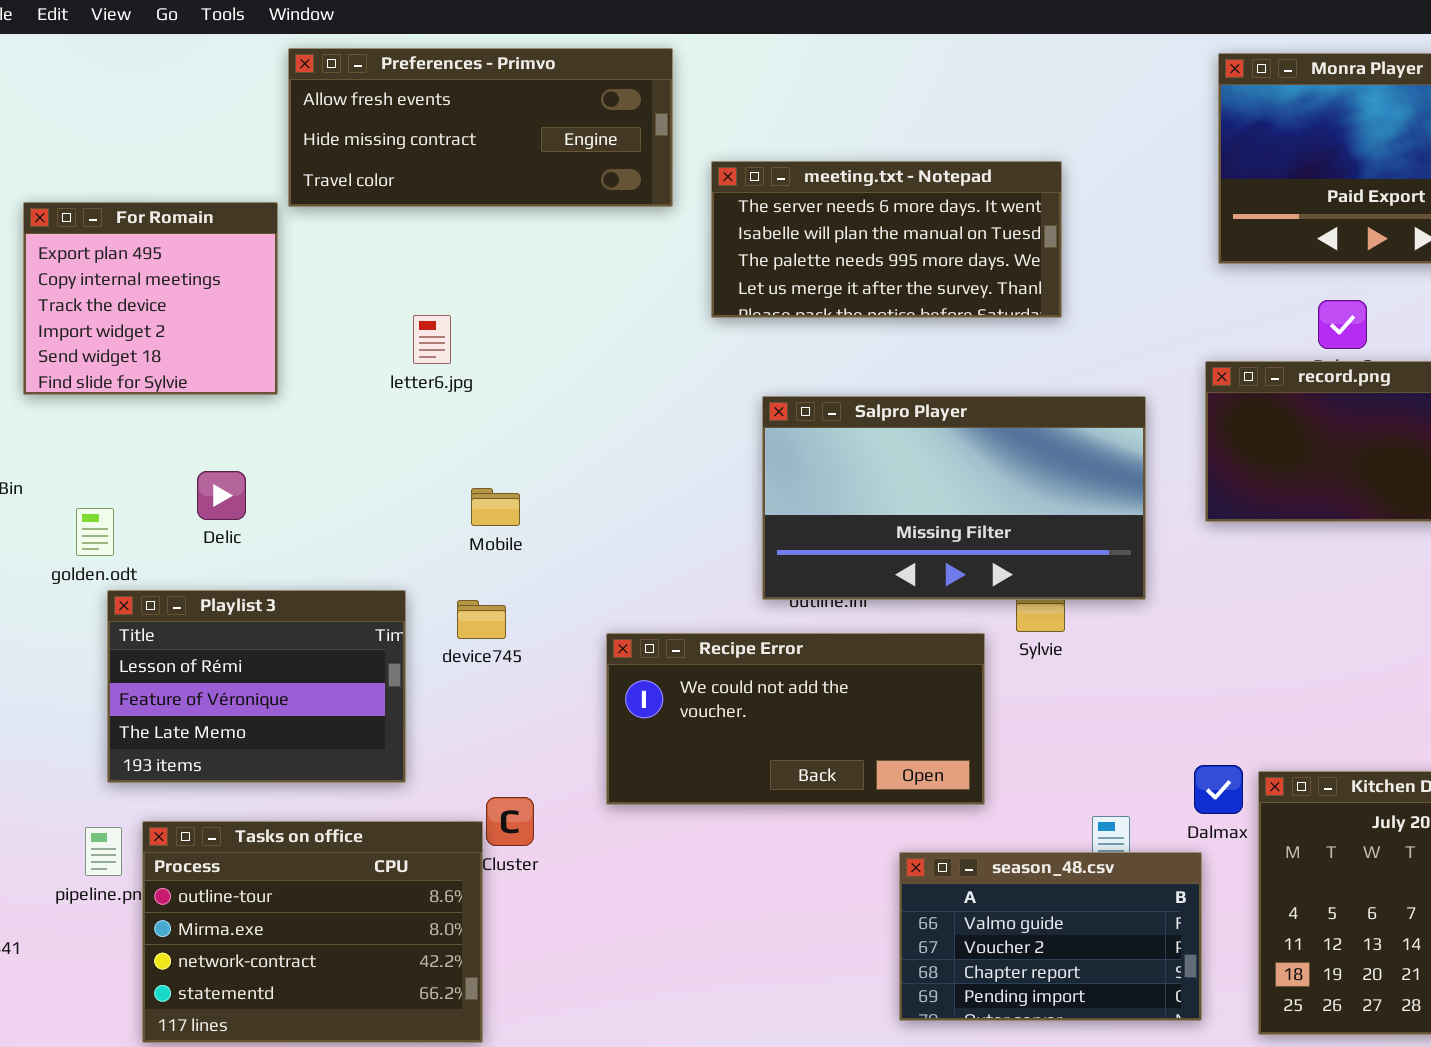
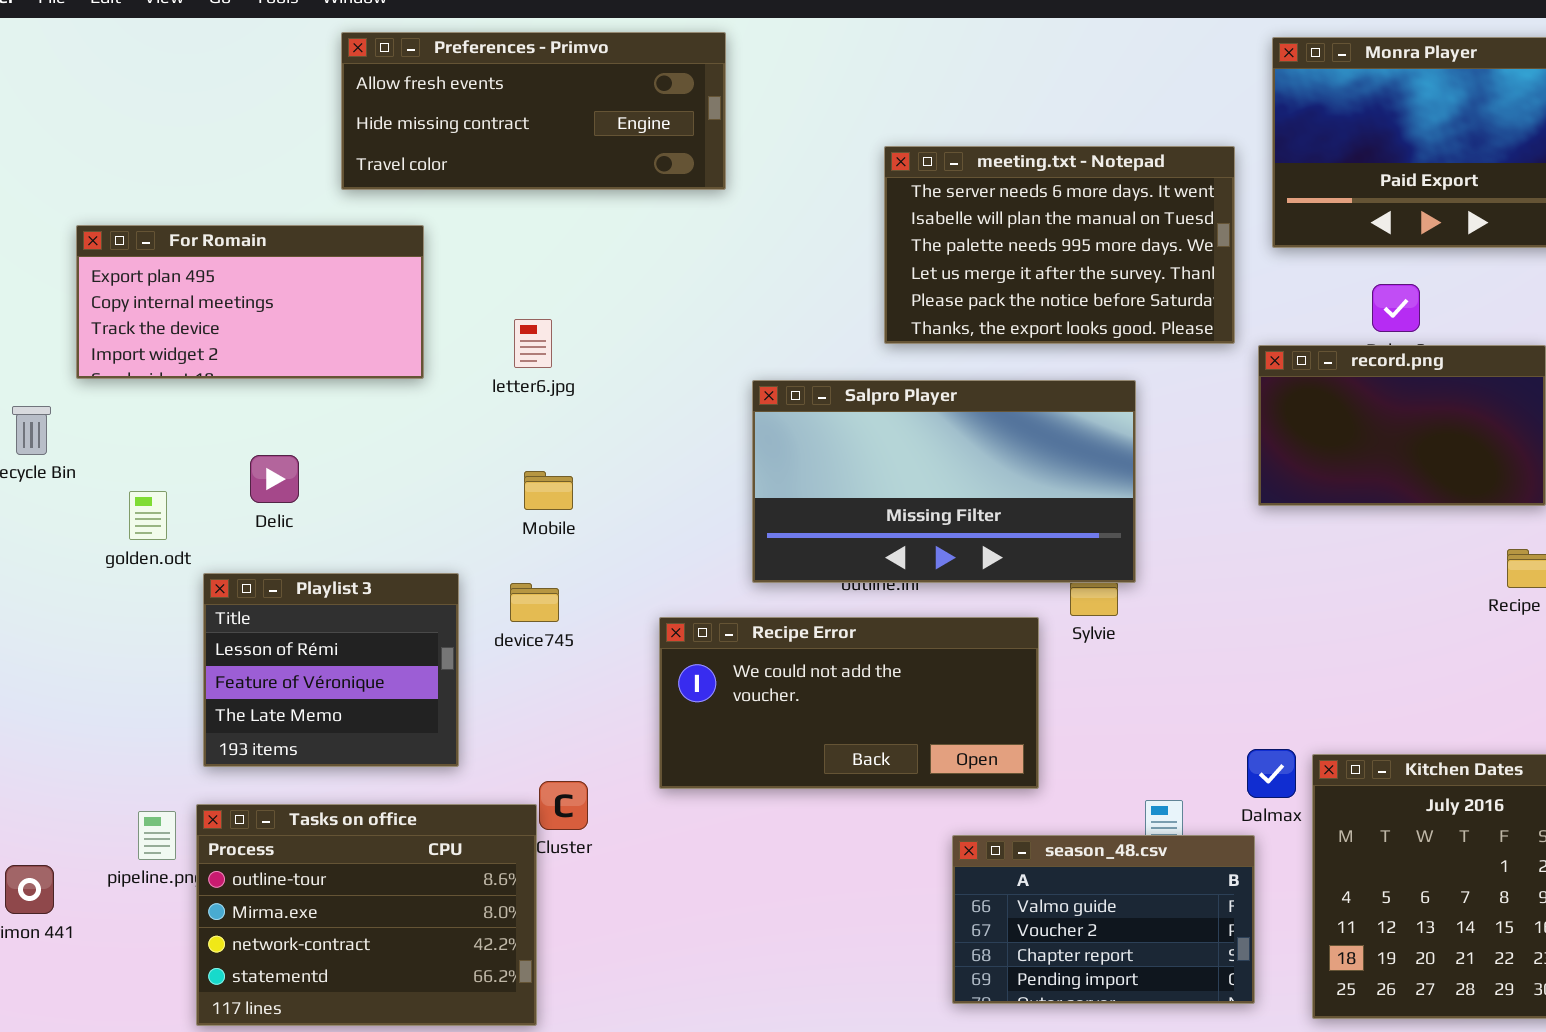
meeting.txt - Notepad: [711,161,1062,318] -> [884,146,1235,344], moved, resized
For Romain: [23,202,278,395] -> [76,225,424,379], resized
letter6.jpg: [413,315,451,364] -> [514,319,552,368], moved
Salpro Player: [762,396,1146,600] -> [752,380,1136,583], moved
Playlist 3: [107,590,406,783] -> [203,573,459,767], resized

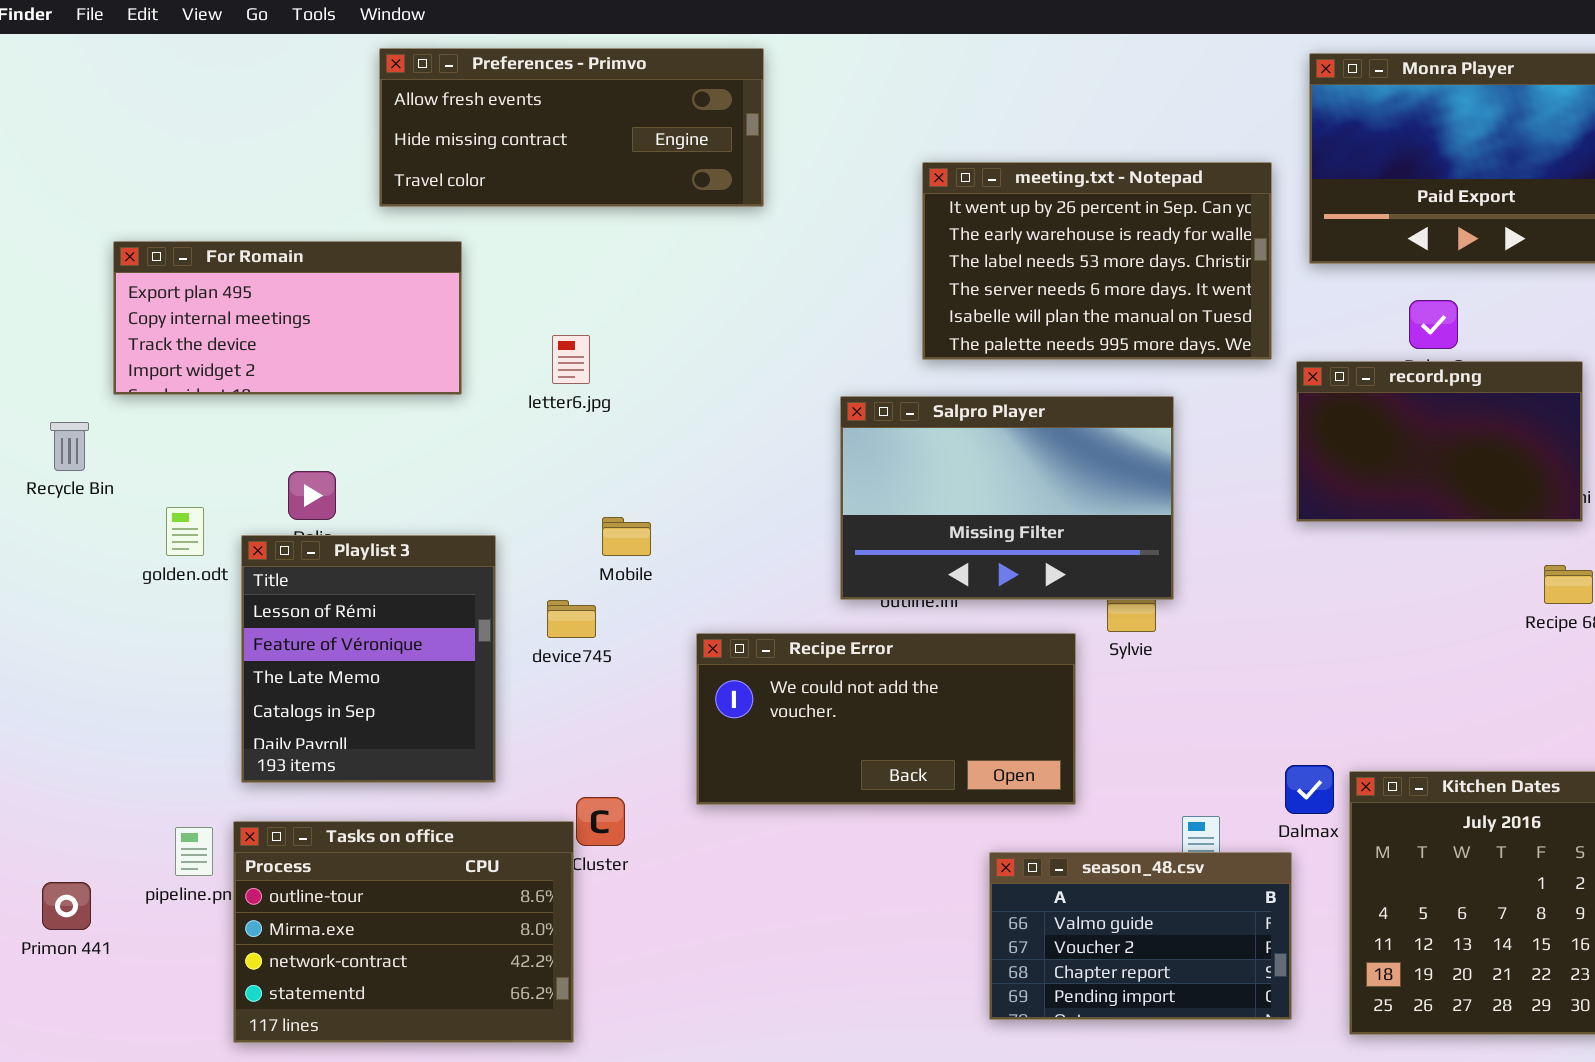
meeting.txt - Notepad: [884,146,1235,344] -> [922,162,1272,360], scrolled up 3 rows
Salpro Player: [752,380,1136,583] -> [840,396,1174,600], resized
Mobile: [524,471,573,510] -> [602,517,651,556], moved
Playlist 3: [203,573,459,767] -> [241,535,496,783], resized

